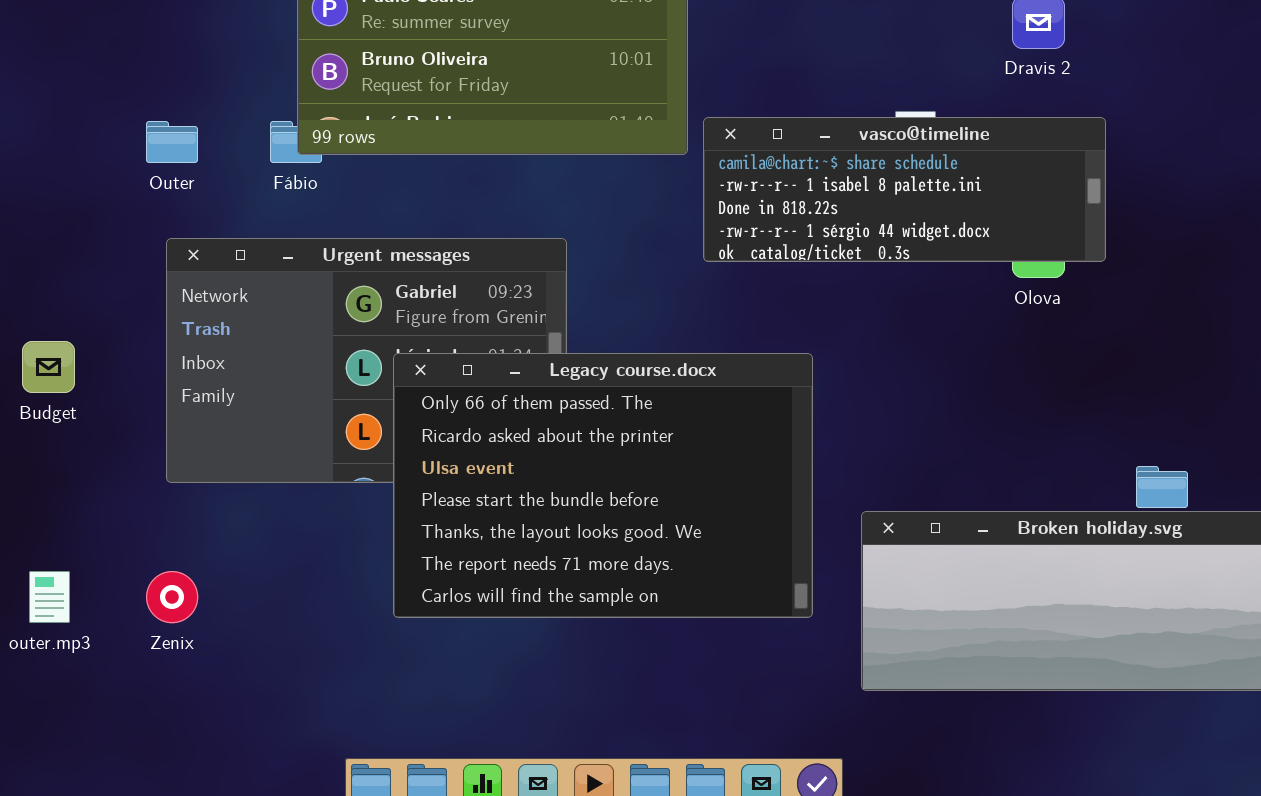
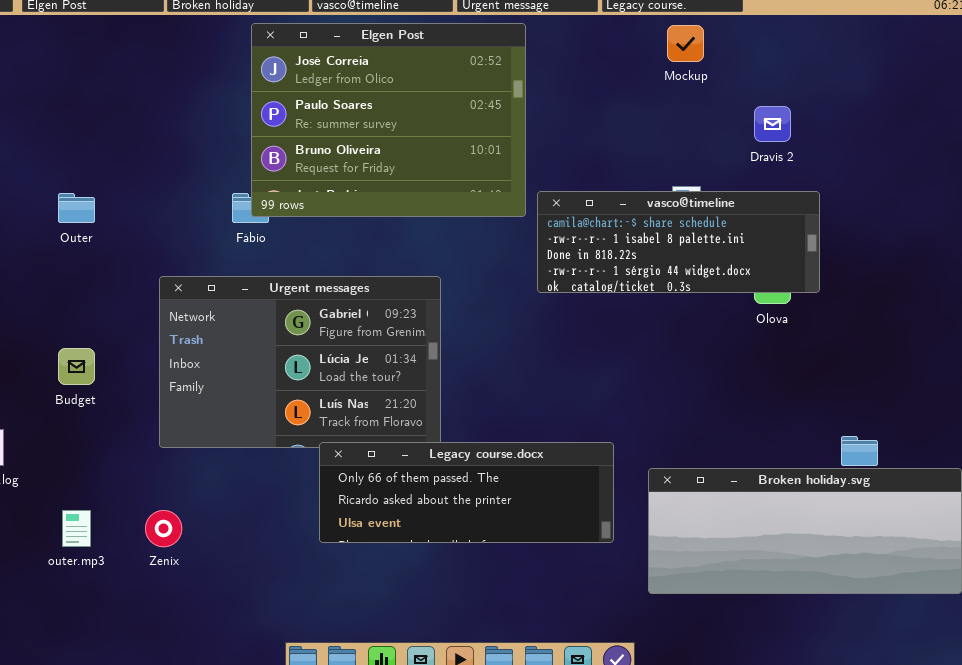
Outer: [146,121,198,163] -> [58,193,95,223], moved
Legacy course.docx: [393,353,813,618] -> [319,442,614,543], resized

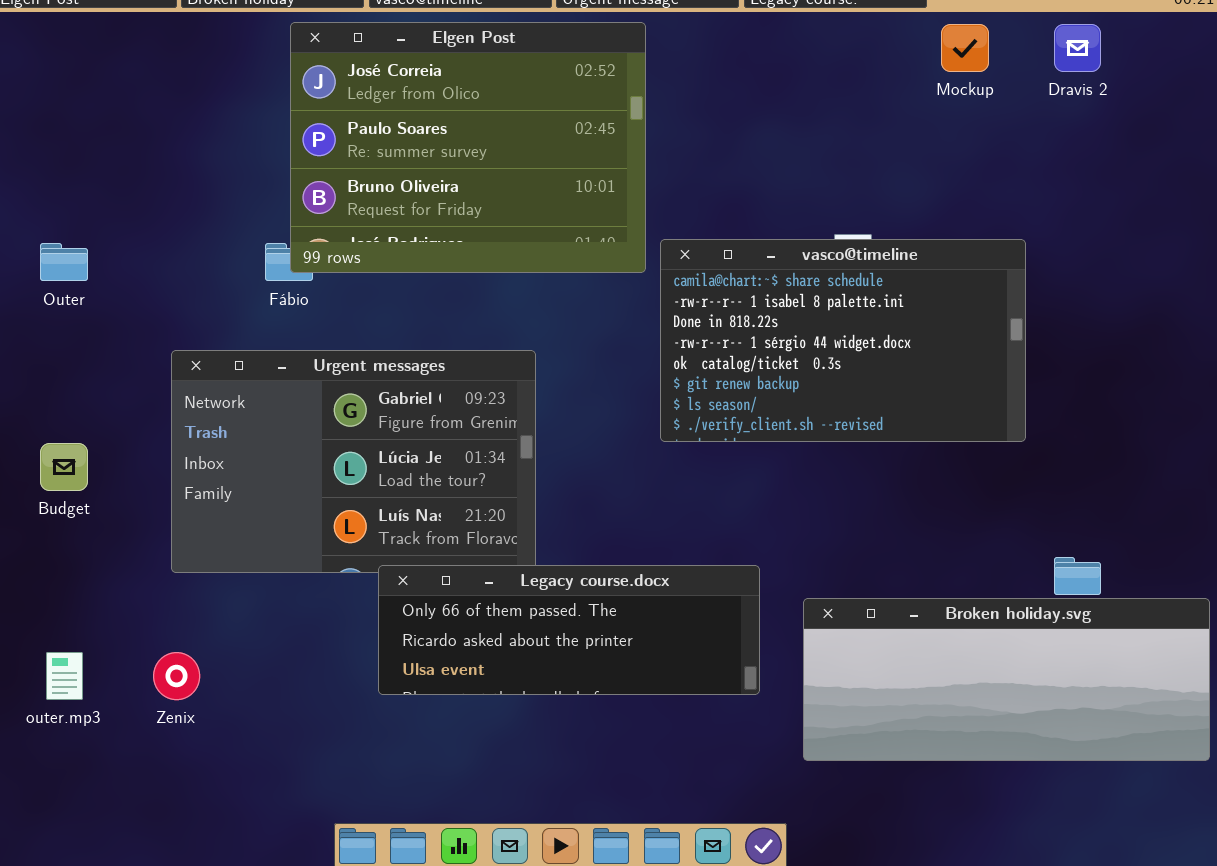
Mockup: [667,25,704,62] -> [941,24,989,72], moved
Dravis 2: [754,106,791,142] -> [1054,24,1101,72], moved
vasco@timeline: [537,191,820,293] -> [660,239,1026,442], resized

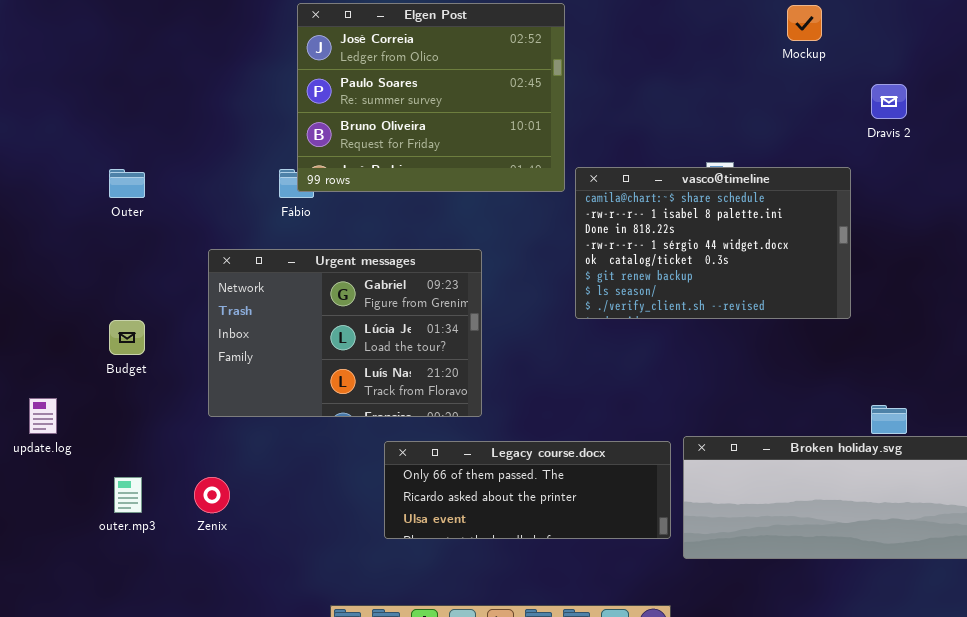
Dravis 2: [1054,24,1101,72] -> [871,84,907,119], moved
Legacy course.docx: [378,565,760,695] -> [384,441,671,539], moved

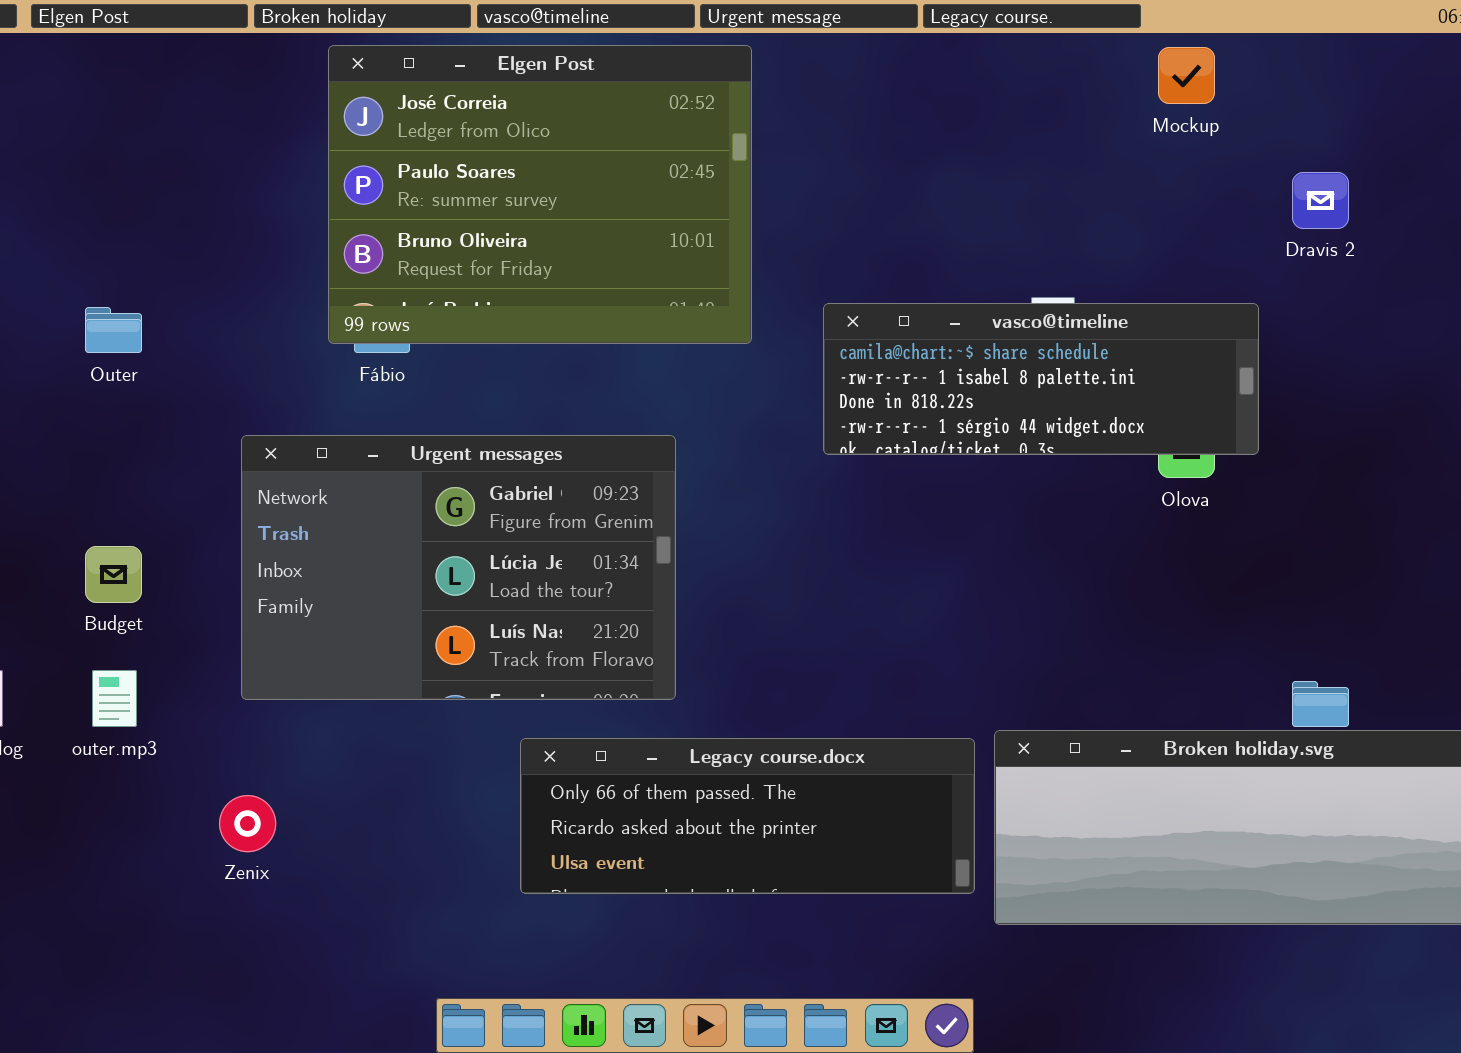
Elgen Post: [297,3,565,192] -> [328,45,752,344], moved
vasco@timeline: [575,167,851,319] -> [823,303,1259,455], resized
outer.mp3: [114,477,142,513] -> [92,670,137,727], moved

